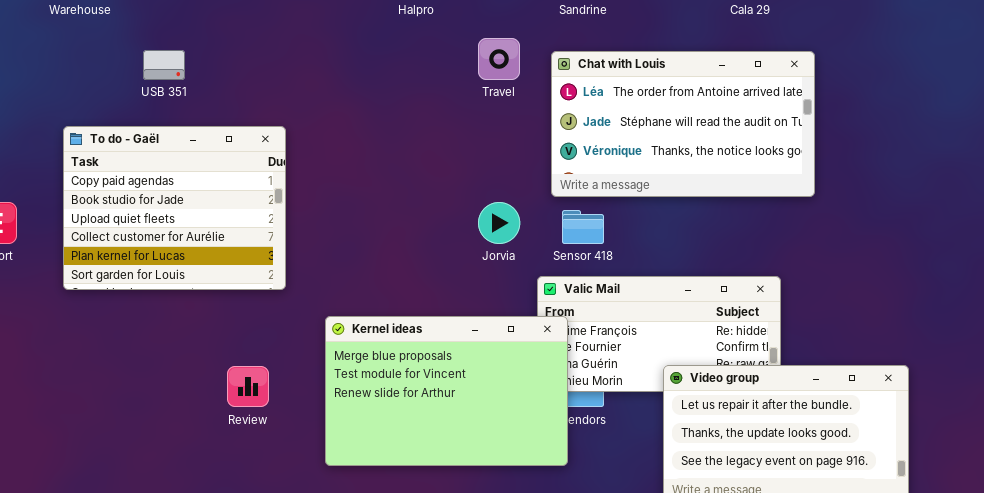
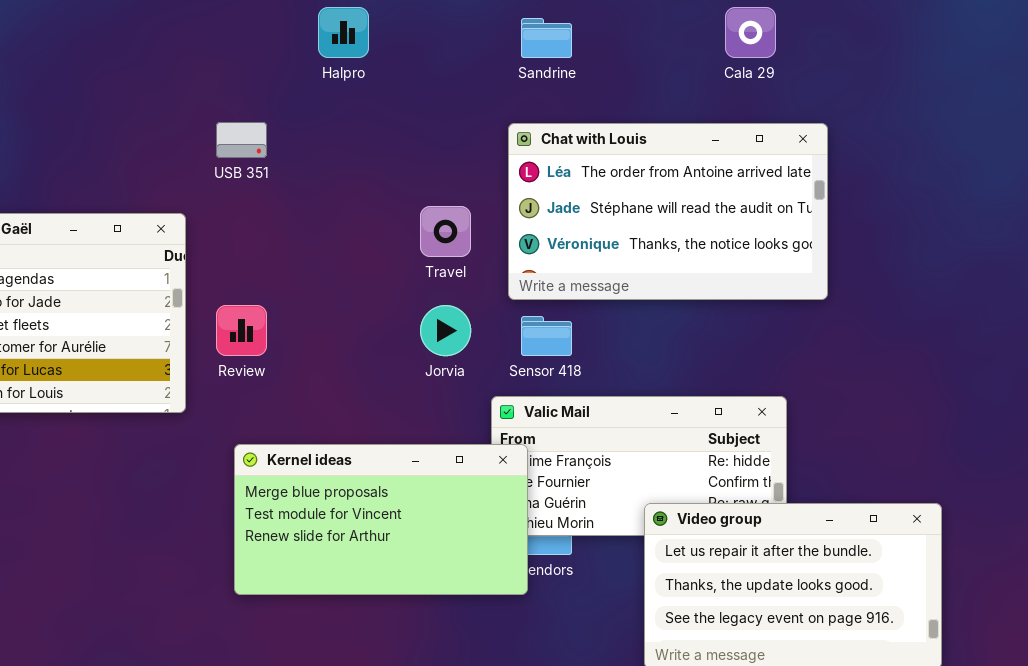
Travel: [478,38,520,80] -> [420,206,471,257], moved
USB 351: [143,50,185,80] -> [216,122,267,158], moved
Kernel ideas: [325,316,568,466] -> [234,444,528,595], resized
Review: [227,366,269,407] -> [216,305,267,356], moved

